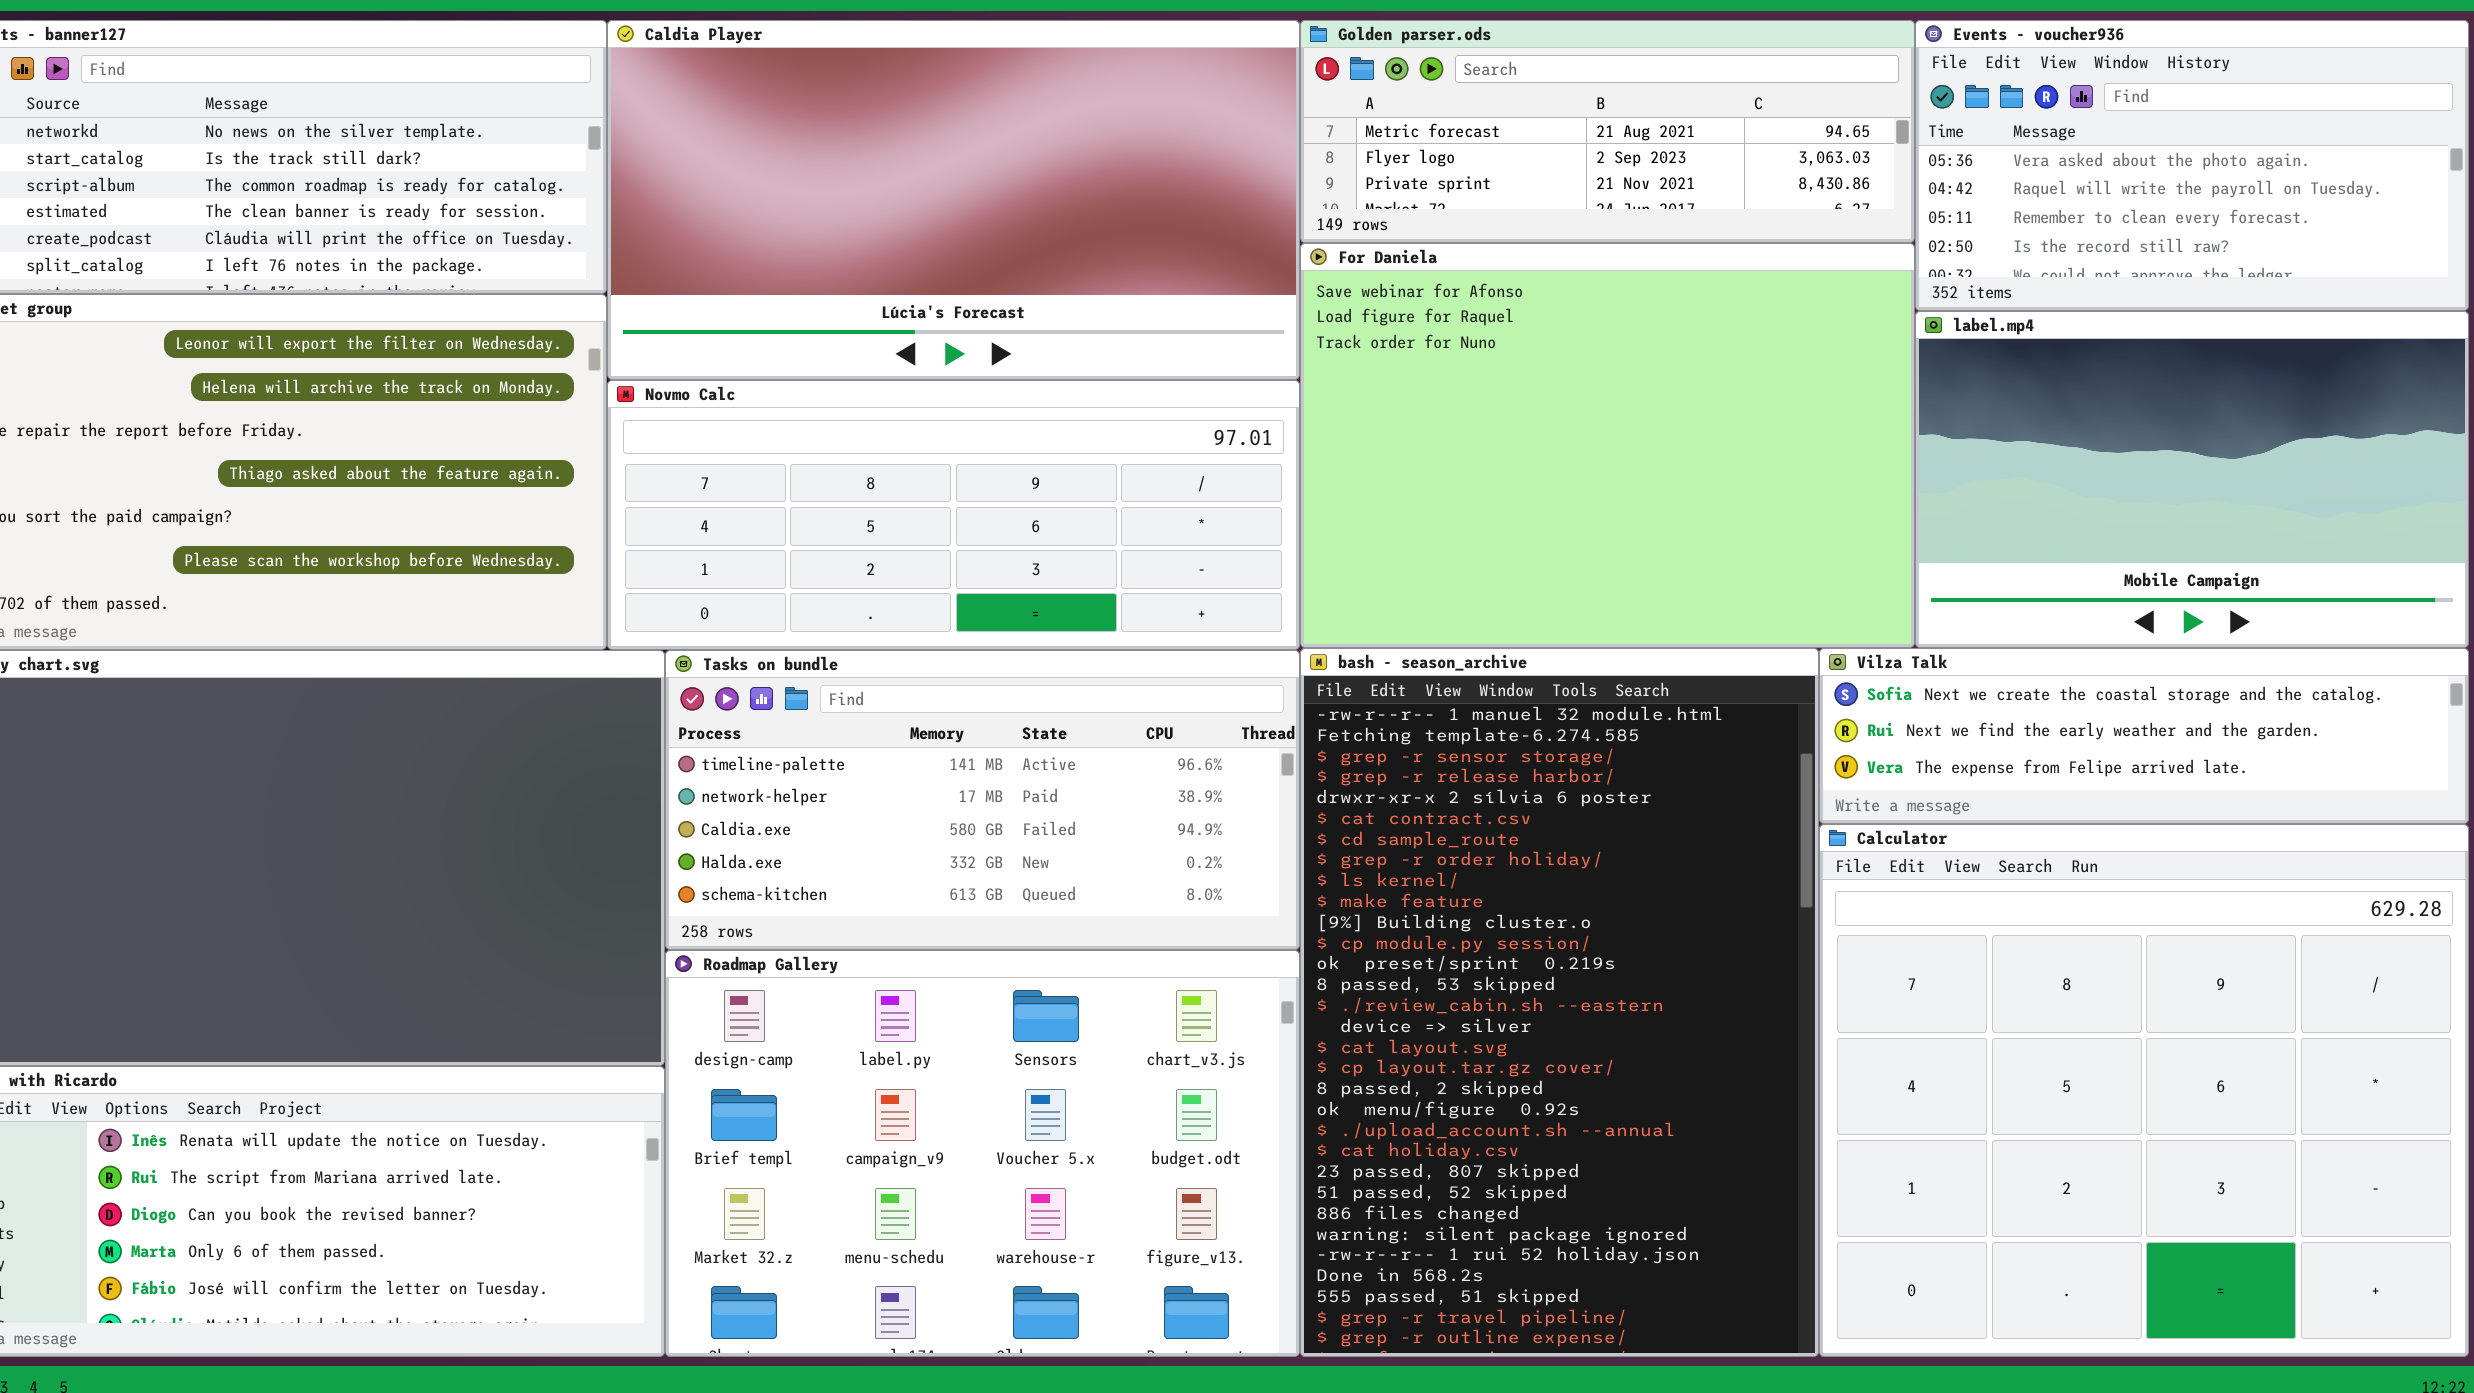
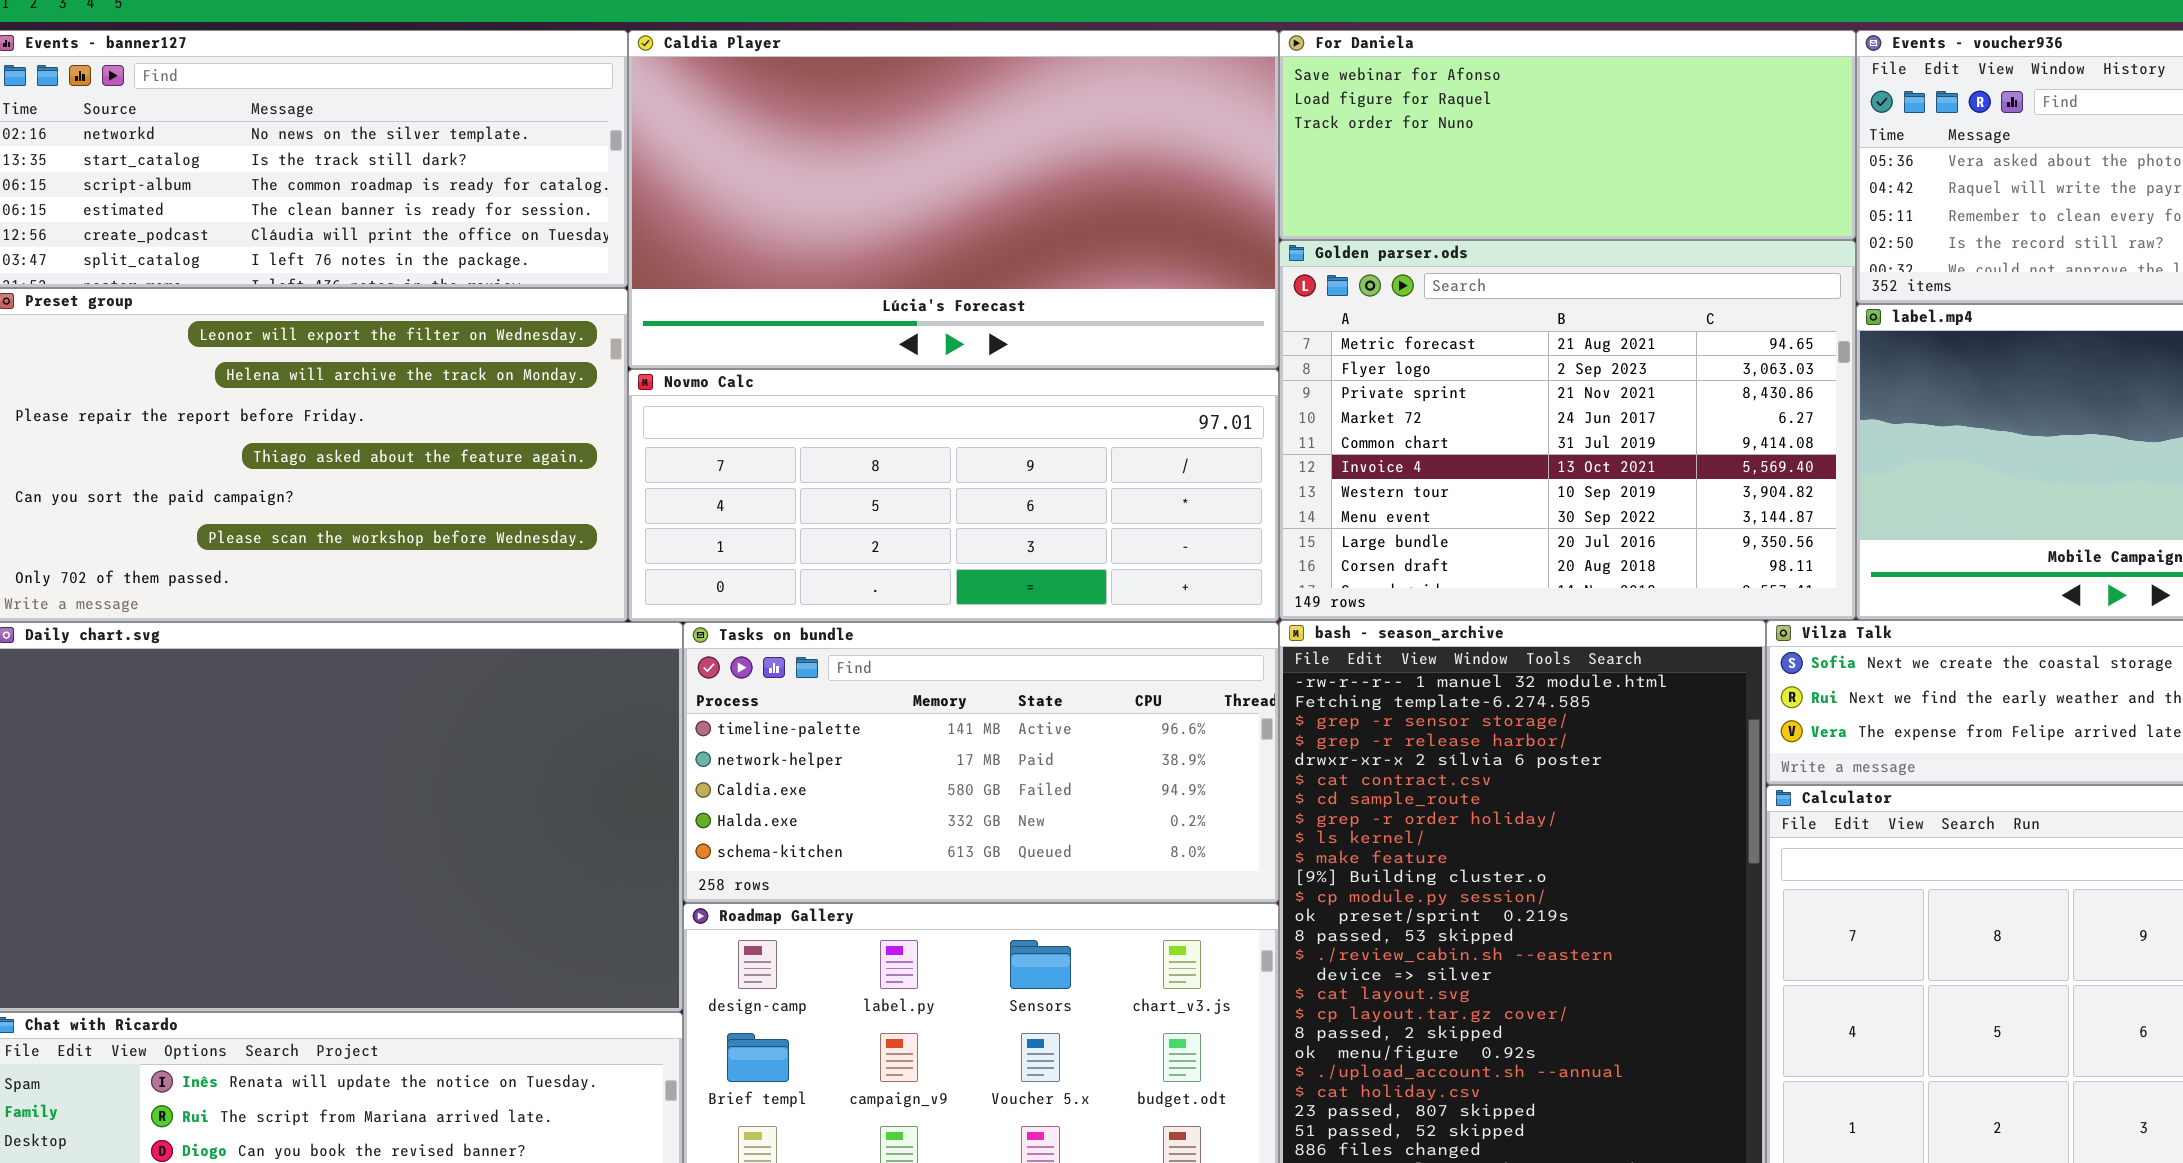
Golden parser.ods: [1300,20,1915,243] -> [1279,240,1856,620], moved, resized
For Daniela: [1300,243,1915,648] -> [1279,30,1856,240], moved, resized

